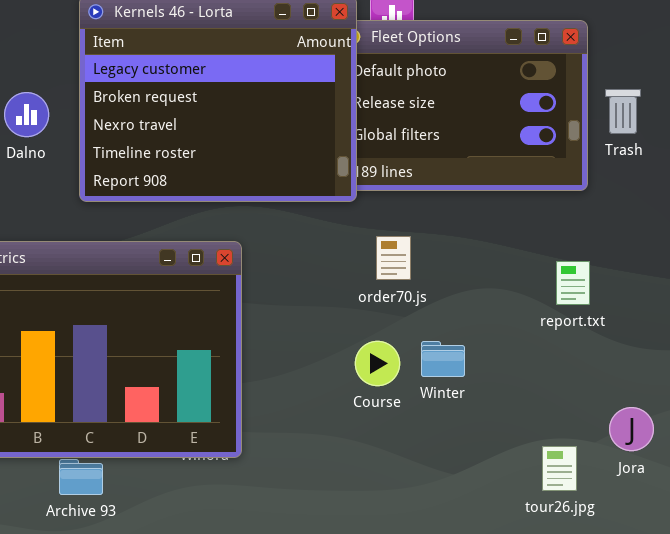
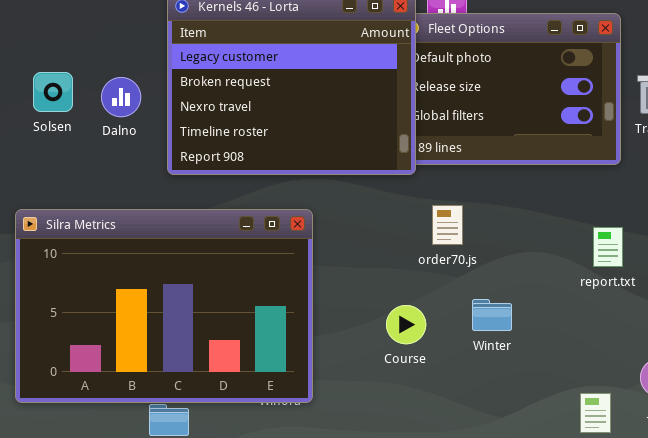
Course: [355,341,400,386] -> [386,305,426,344], moved

